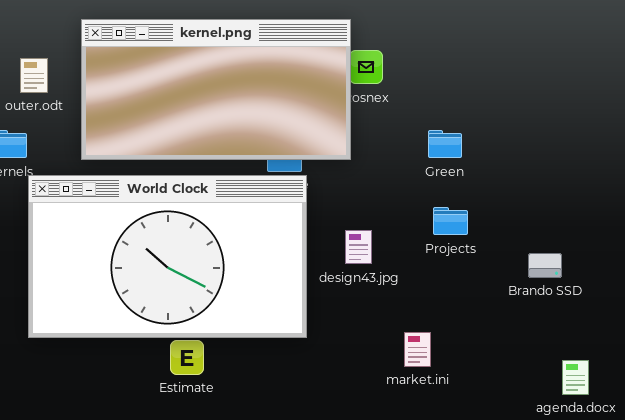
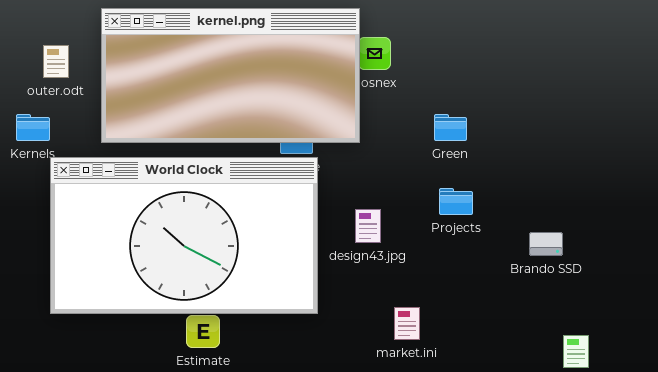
market.ini: [404,332,431,367] -> [394,307,420,340], moved

